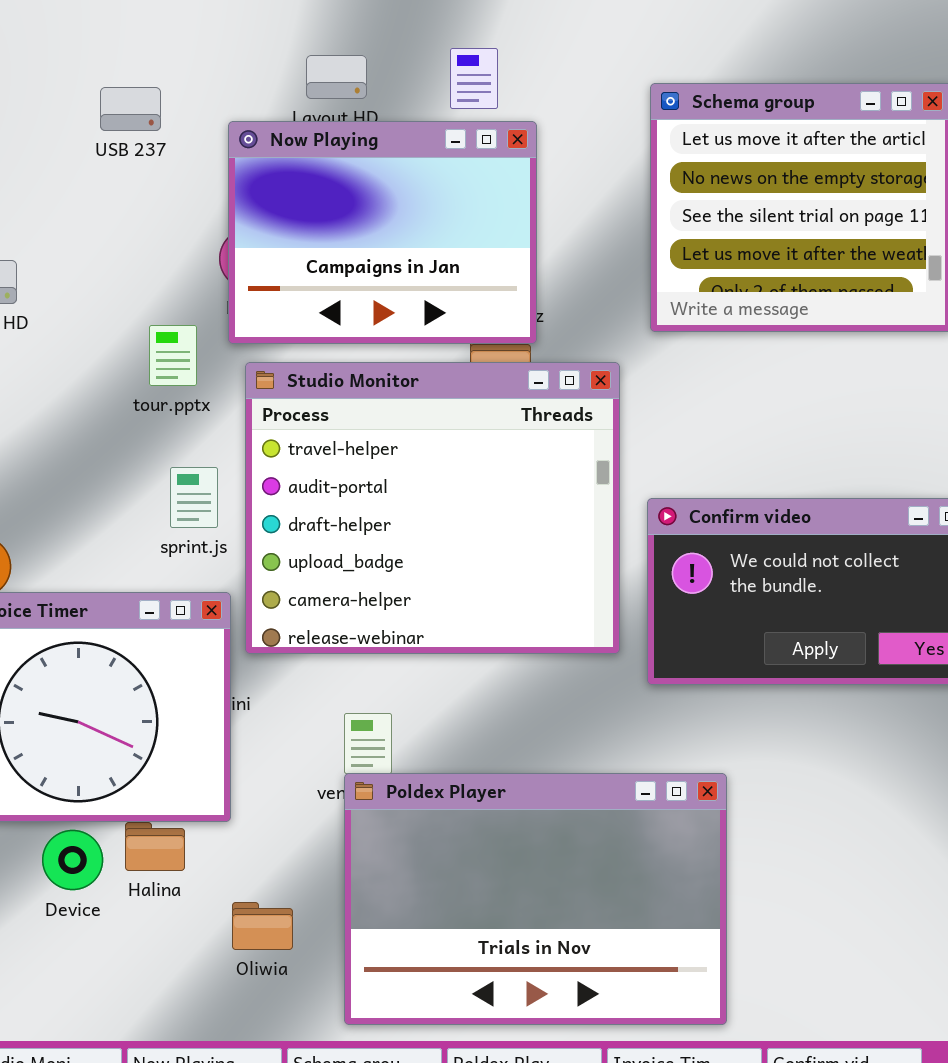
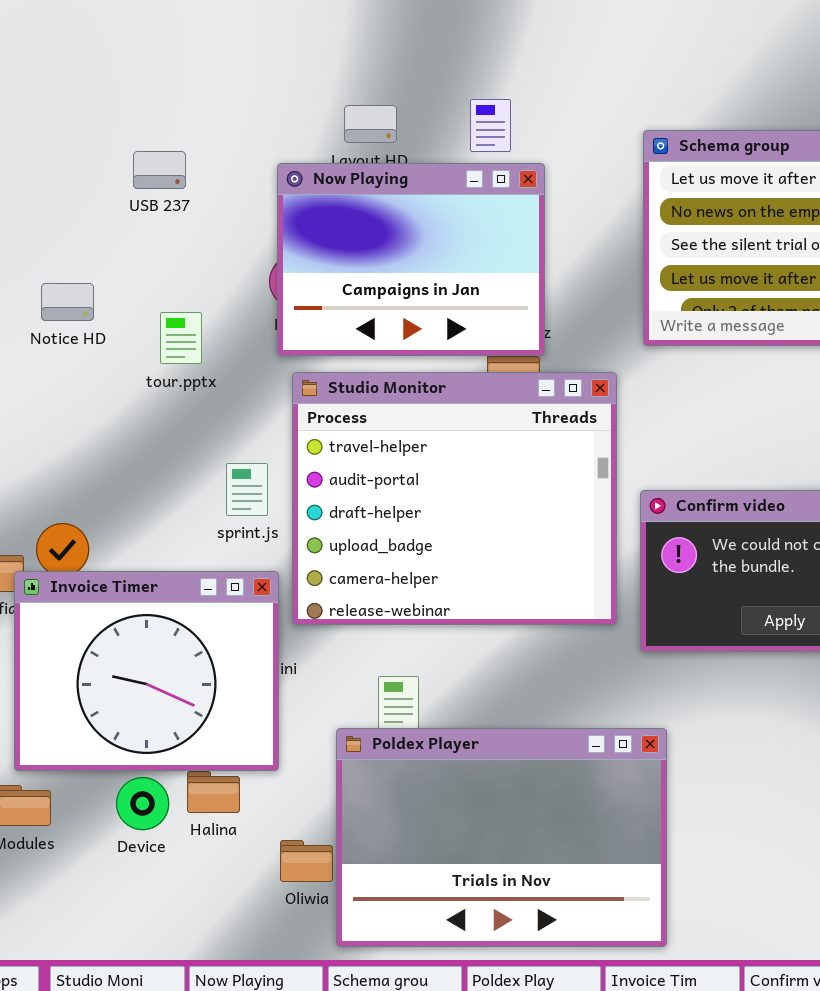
USB 237: [100,87,161,131] -> [133,151,186,189], moved
tour.pptx: [149,325,197,386] -> [160,312,202,364], moved
Poldex Player: [344,773,727,1025] -> [336,728,667,947], moved

